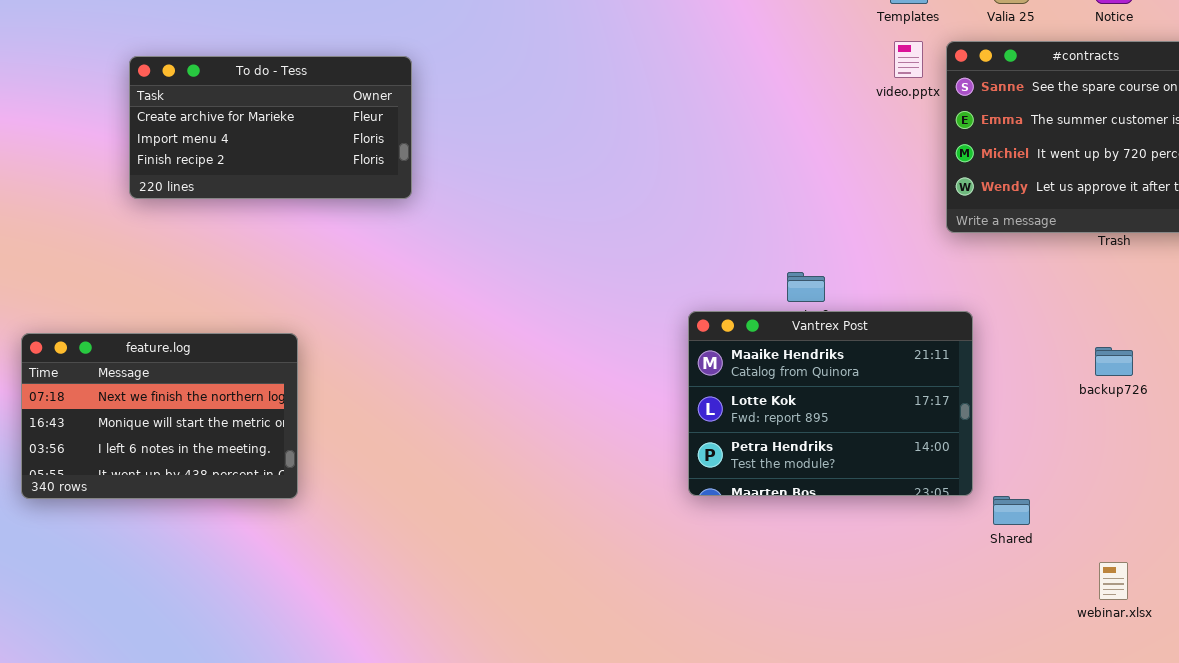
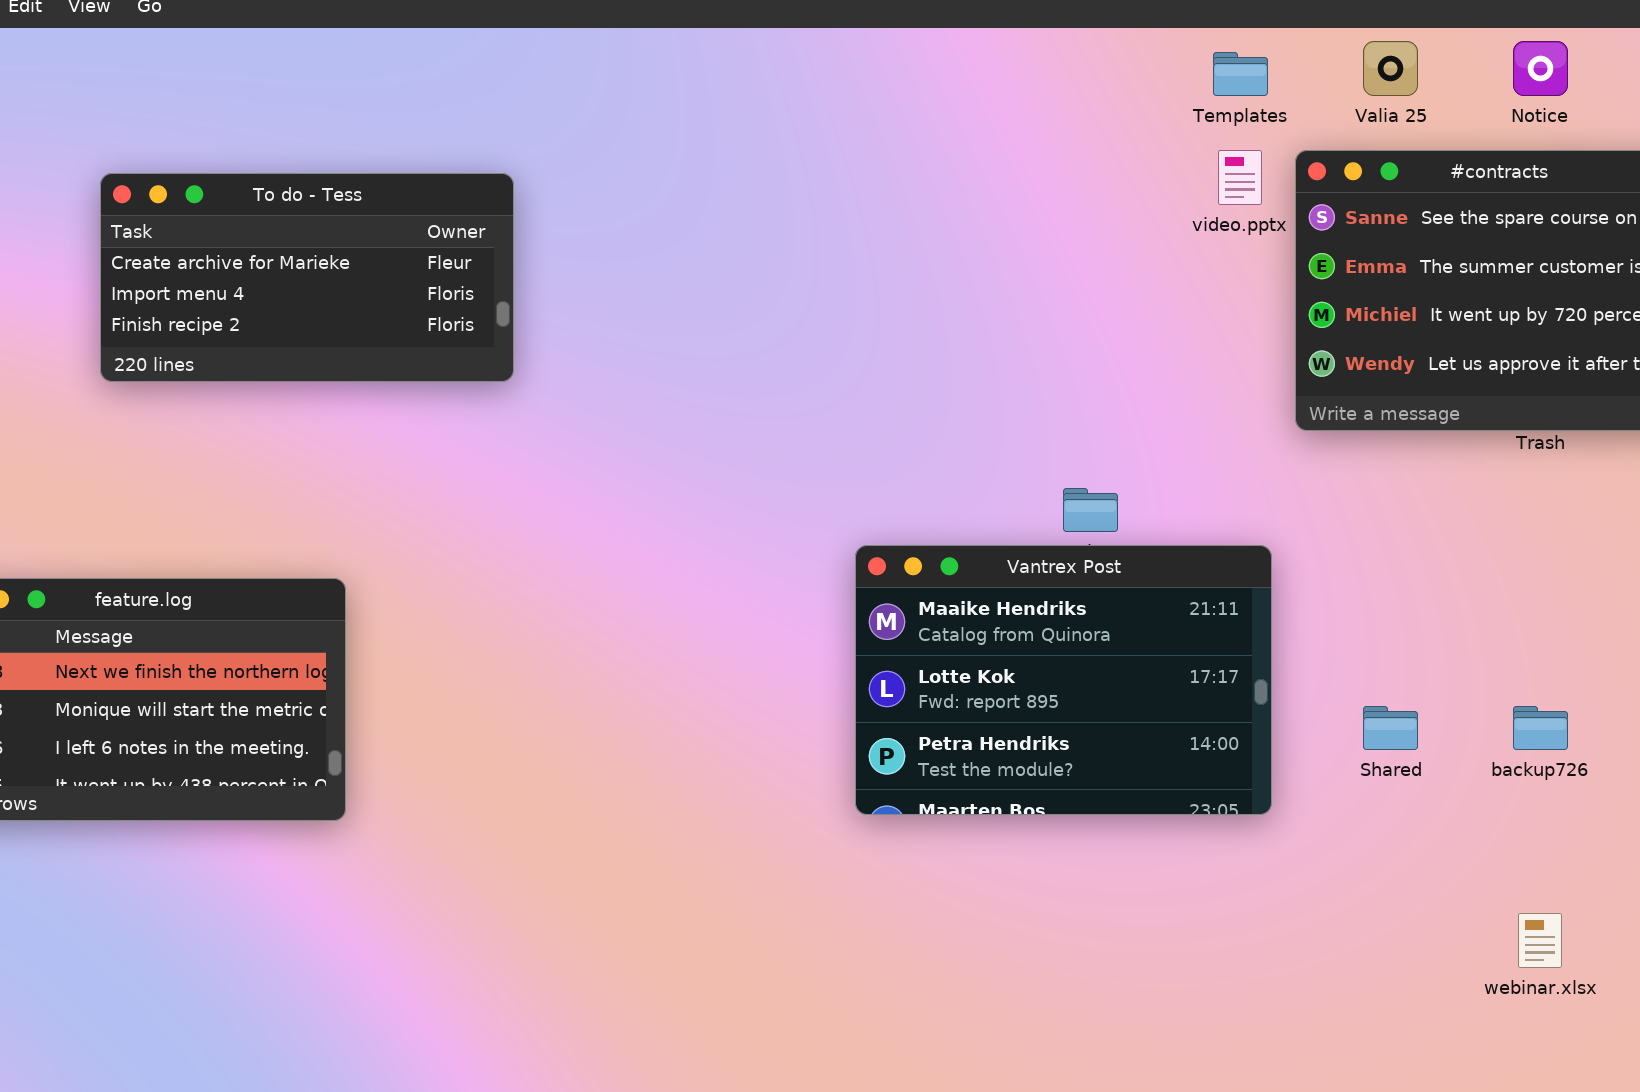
Vantrex Post: [688,311,973,496] -> [855,545,1272,815], moved
backup726: [1095,347,1133,376] -> [1513,706,1568,750], moved
Shared: [993,496,1030,525] -> [1363,706,1418,750], moved

